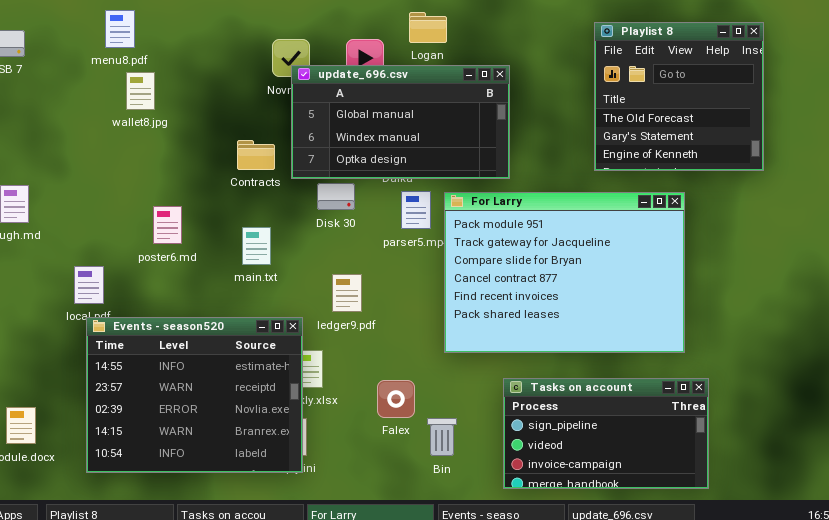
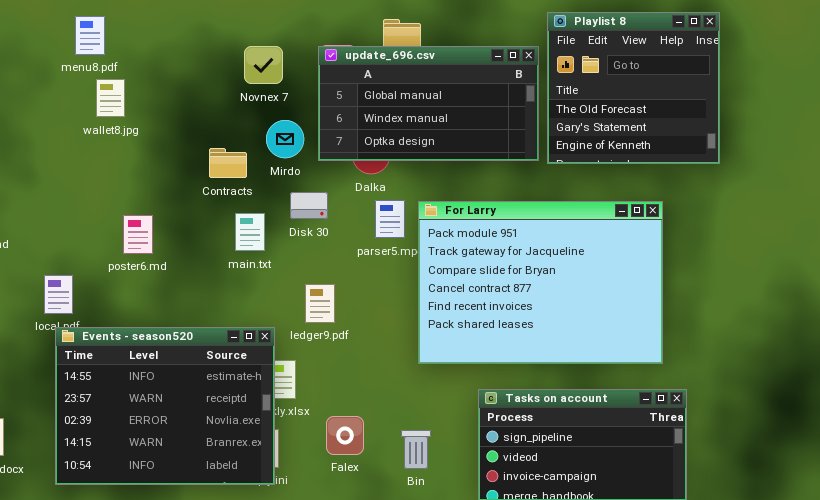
Playlist 8: [594,22,764,171] -> [547,12,720,164], moved
update_696.csv: [291,65,510,179] -> [318,46,539,161], moved
main.txt: [242,227,271,265] -> [235,213,265,251], moved
Falex: [377,380,415,418] -> [326,416,364,455], moved

